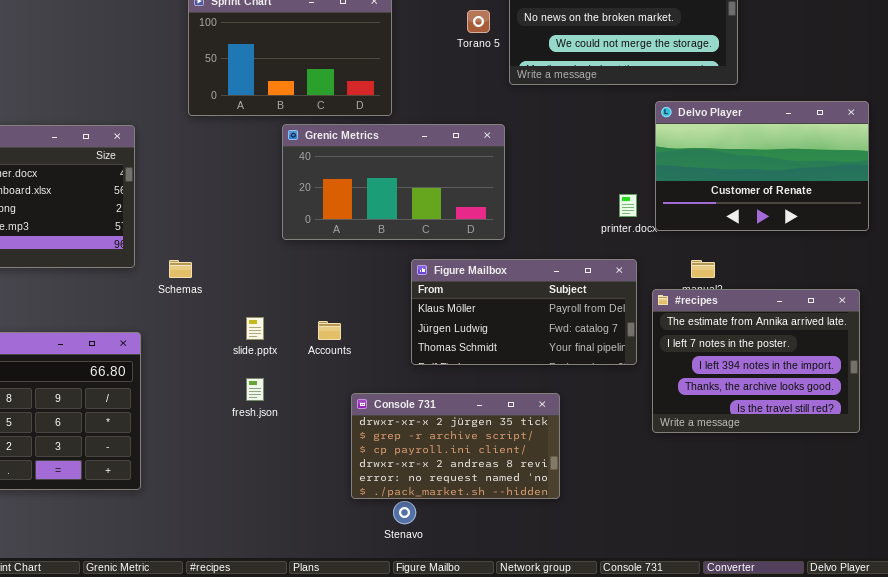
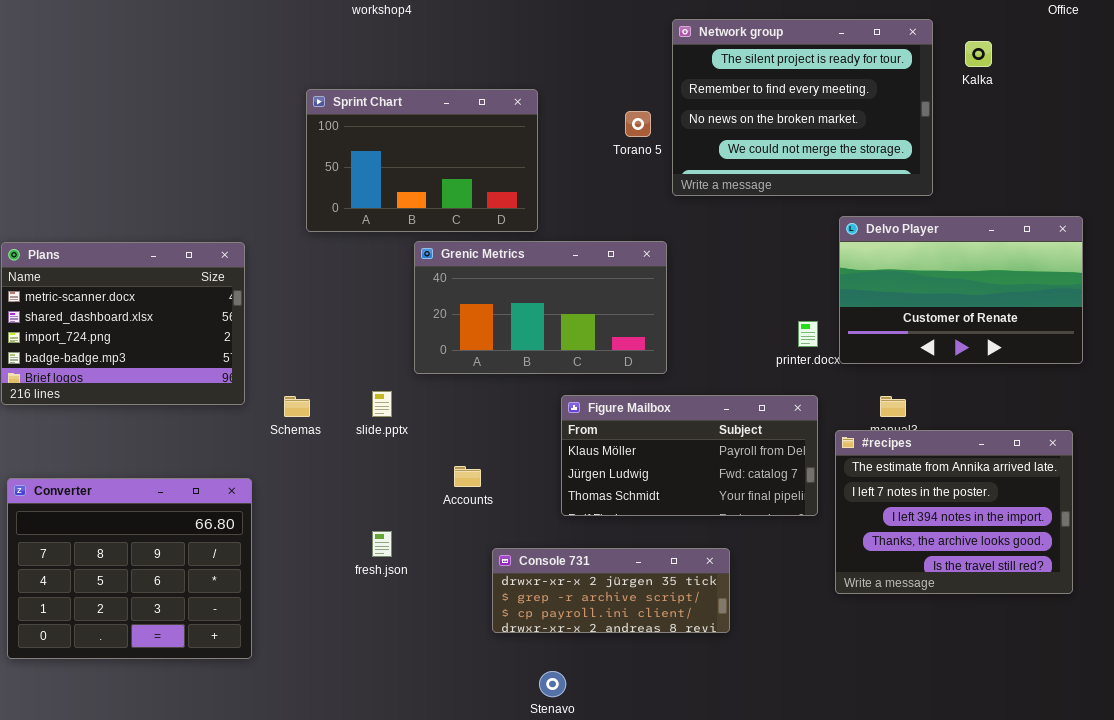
slide.pptx: [246,317,264,340] -> [372,391,392,417], moved
Console 731: [351,393,560,499] -> [492,548,730,633], resized

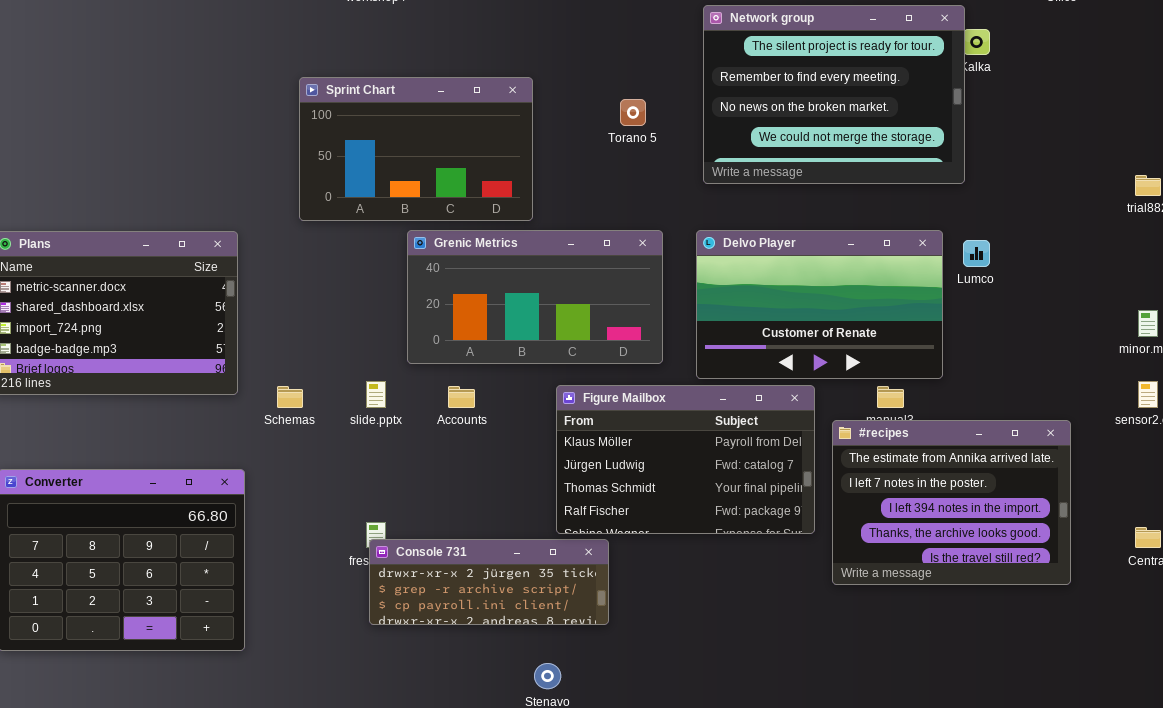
Network group: [672,19,933,196] -> [703,5,965,184], moved
Delvo Player: [839,216,1083,364] -> [696,230,943,379], moved
Figure Mailbox: [561,395,818,516] -> [556,385,815,534], resized
Accounts: [454,466,481,487] -> [448,386,475,408], moved
Console 731: [492,548,730,633] -> [369,539,609,625], moved

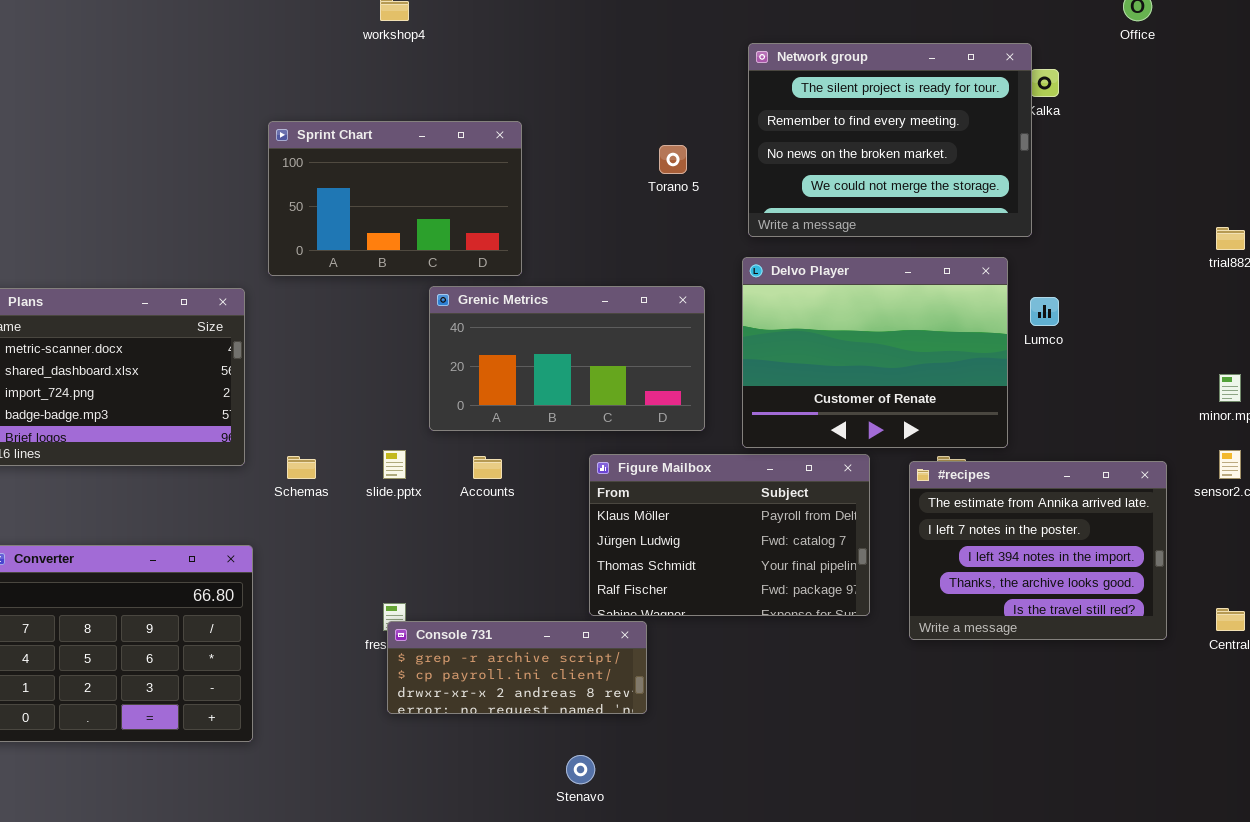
Sprint Chart: [299,77,533,221] -> [268,121,522,276], moved
Delvo Player: [696,230,943,379] -> [742,257,1008,448], resized
#recipes: [832,420,1071,585] -> [909,461,1167,640], moved
Console 731: [369,539,609,625] -> [387,621,647,714], scrolled down 1 row

